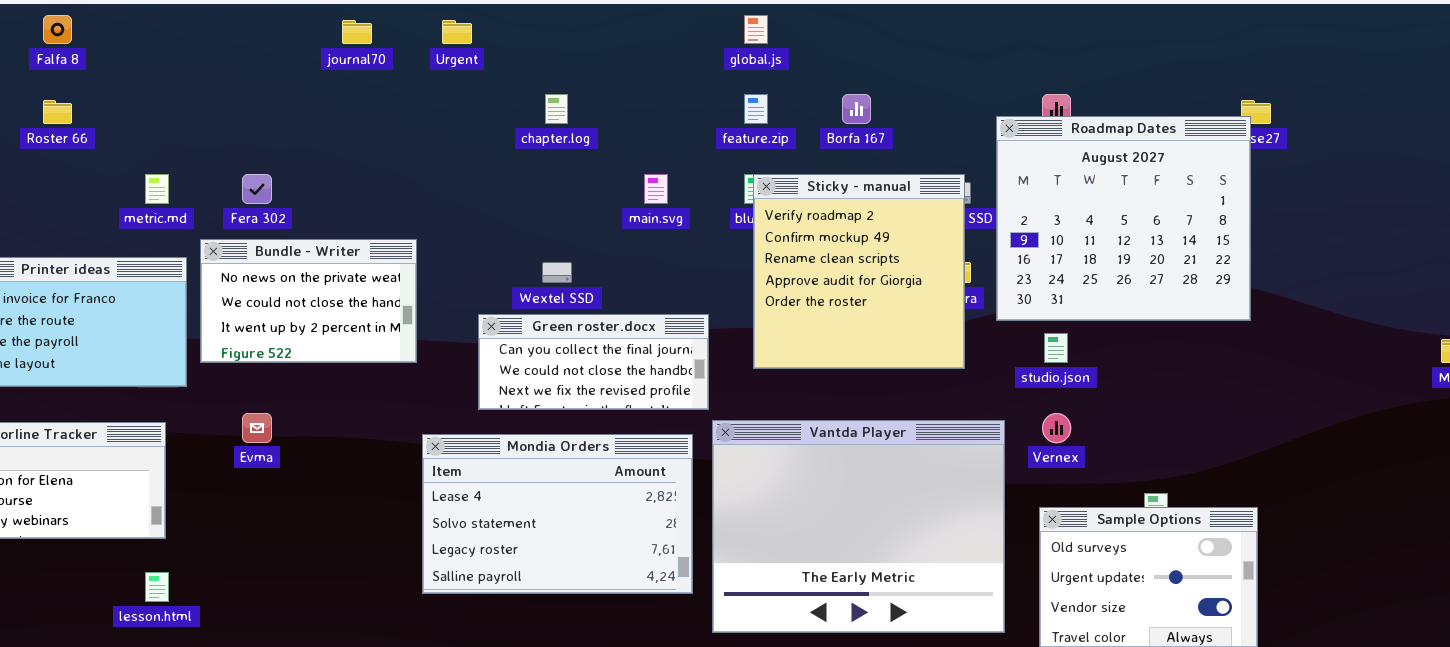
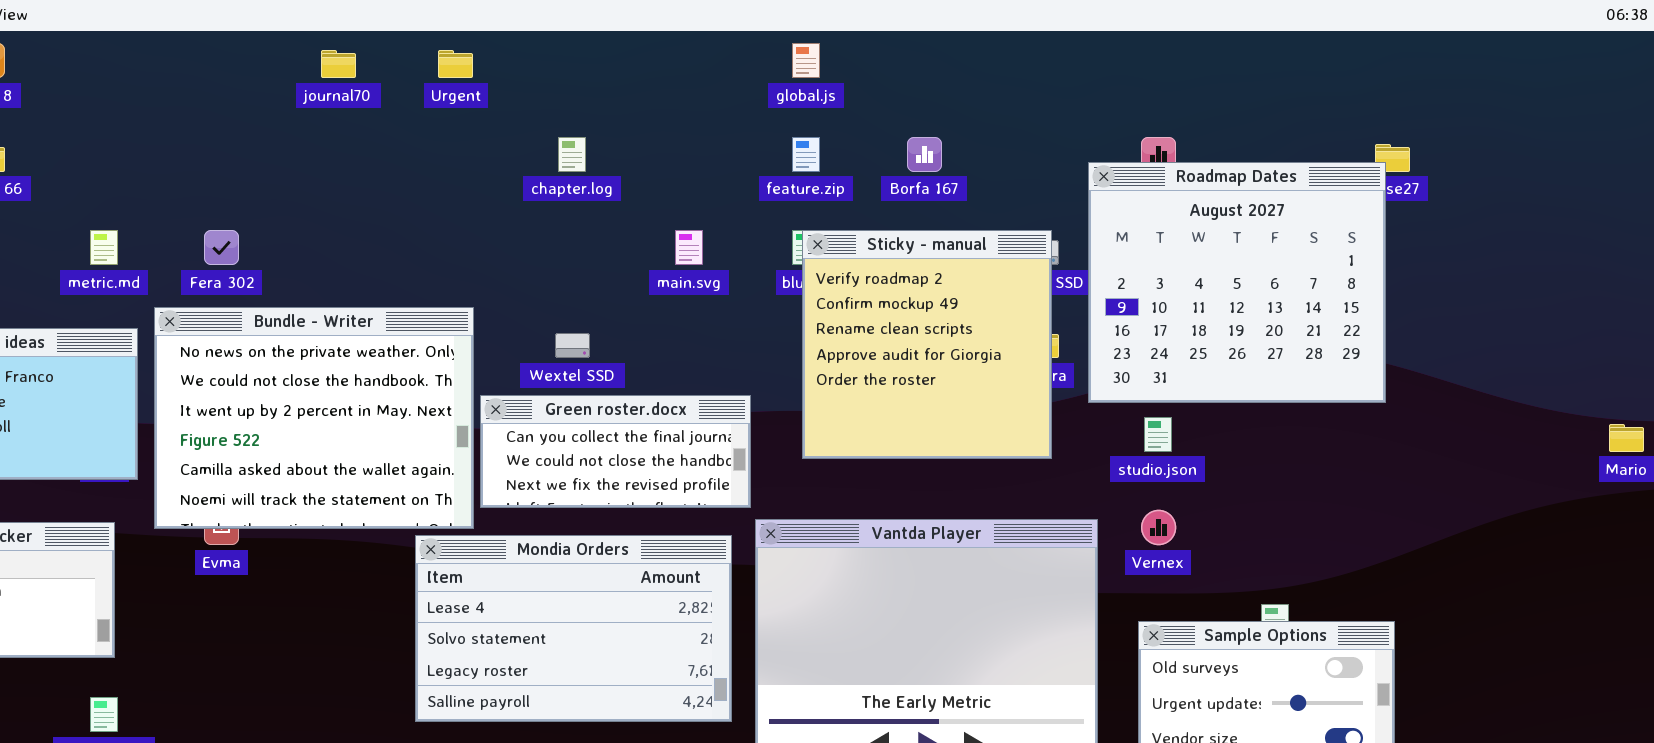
Bundle - Writer: [200,239,417,363] -> [154,307,474,529], resized

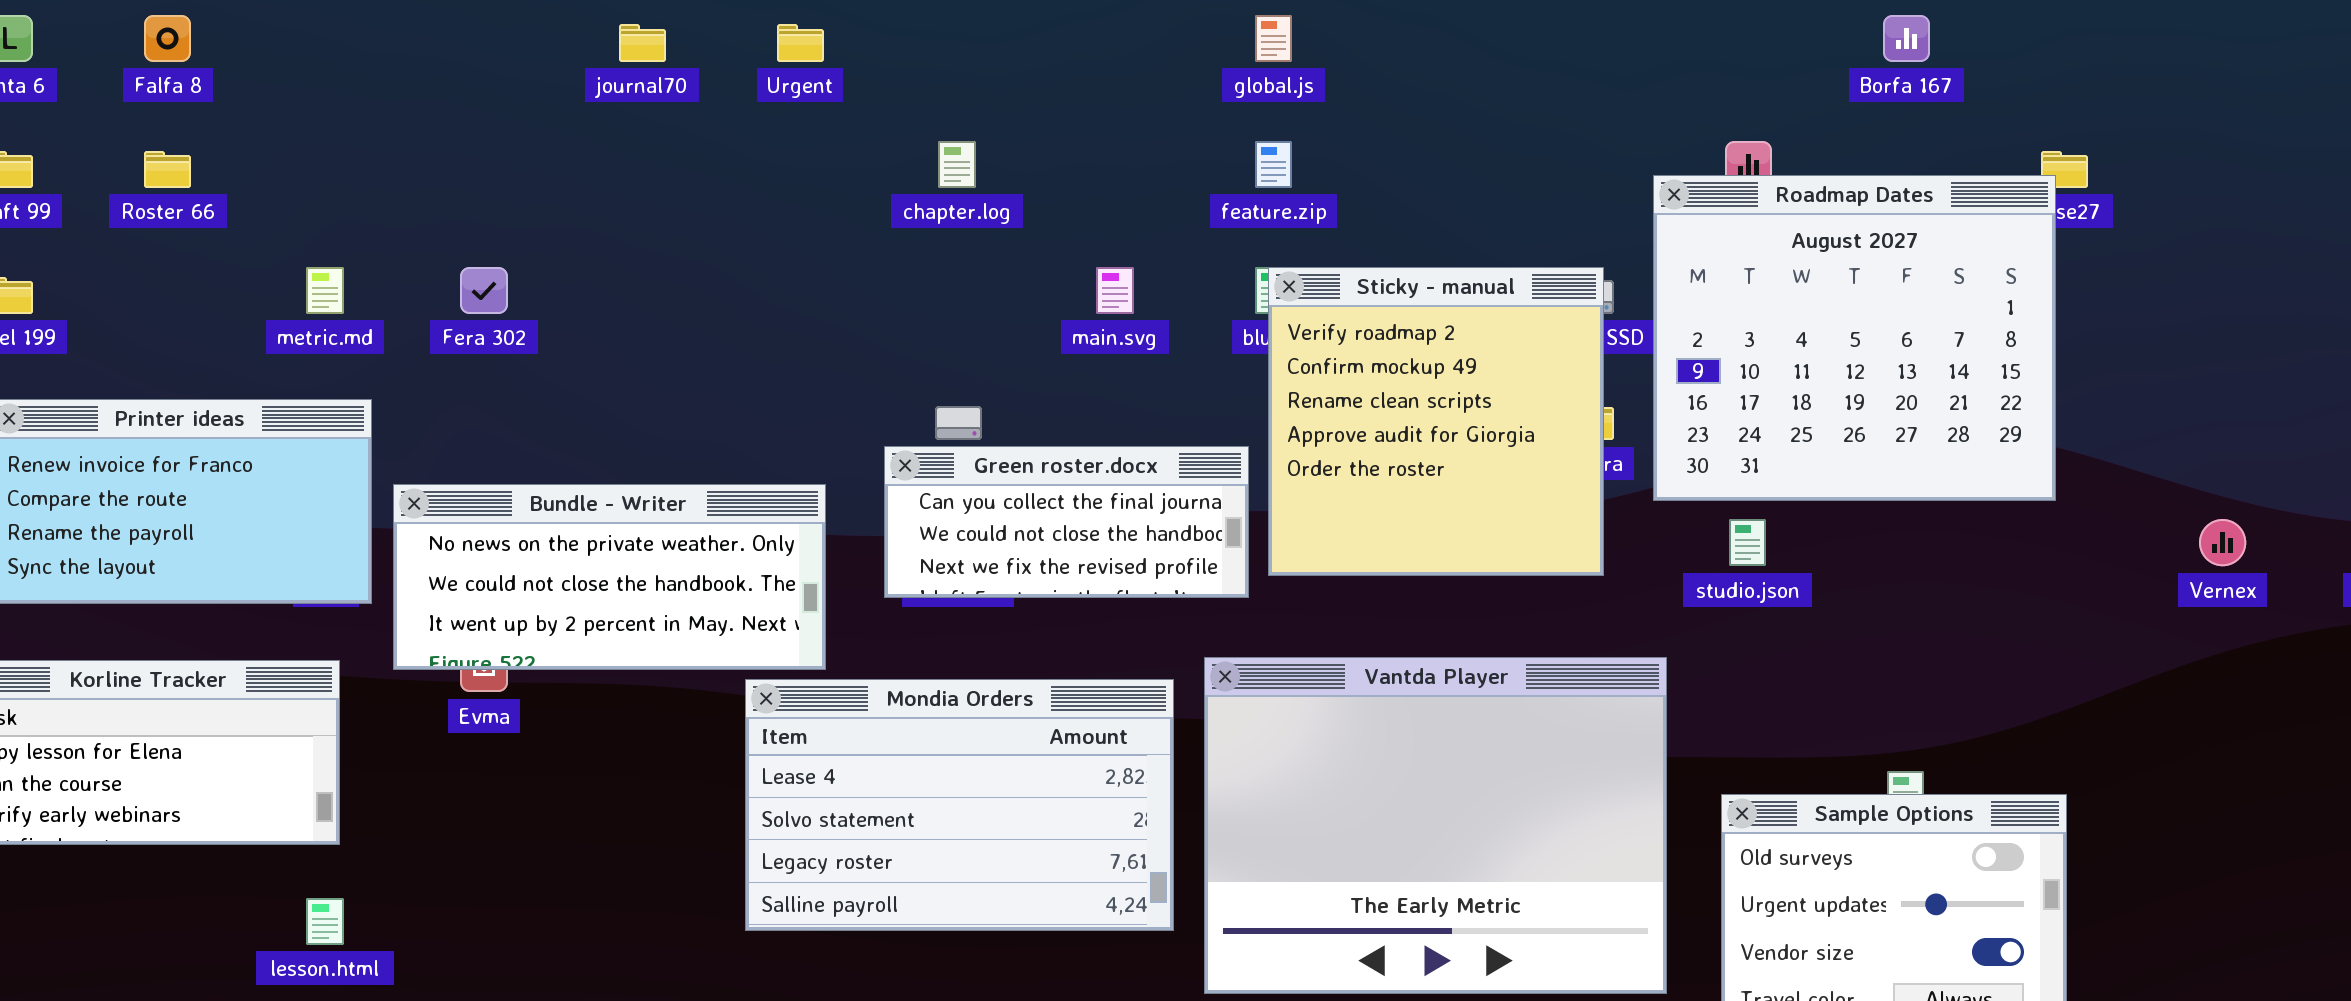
Borfa 167: [907,137,942,172] -> [1883,15,1930,62], moved
Bundle - Writer: [154,307,474,529] -> [393,484,826,670], resized
Green roster.docx: [480,395,751,508] -> [884,446,1249,598], moved
Vernex: [1141,510,1176,545] -> [2199,519,2246,566], moved

